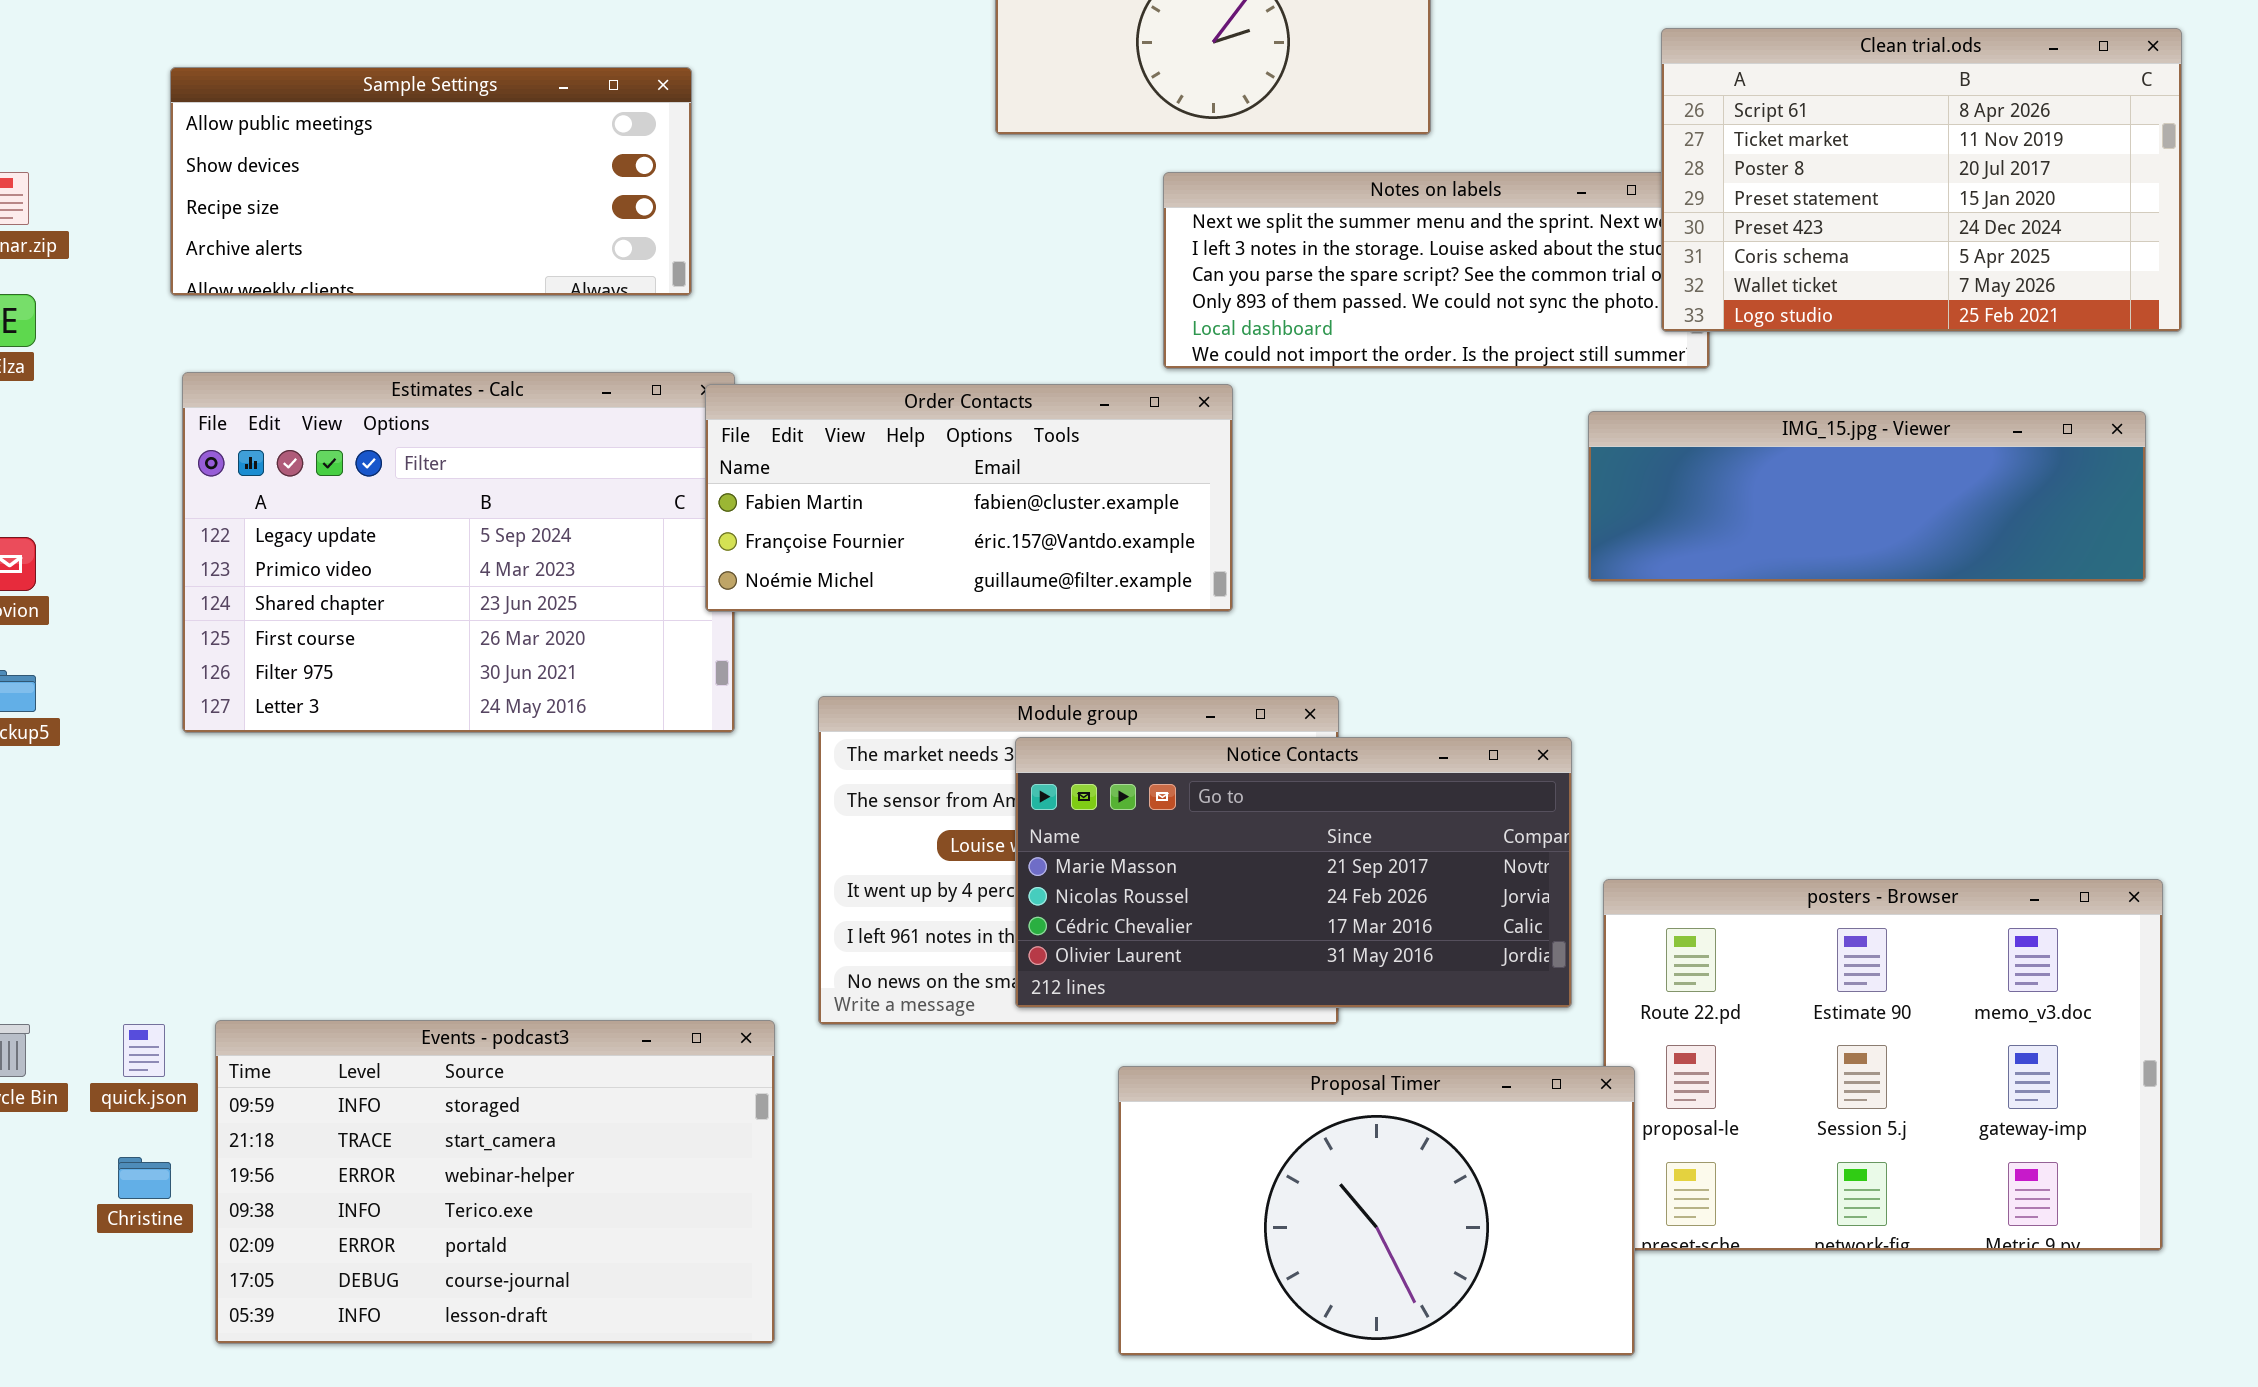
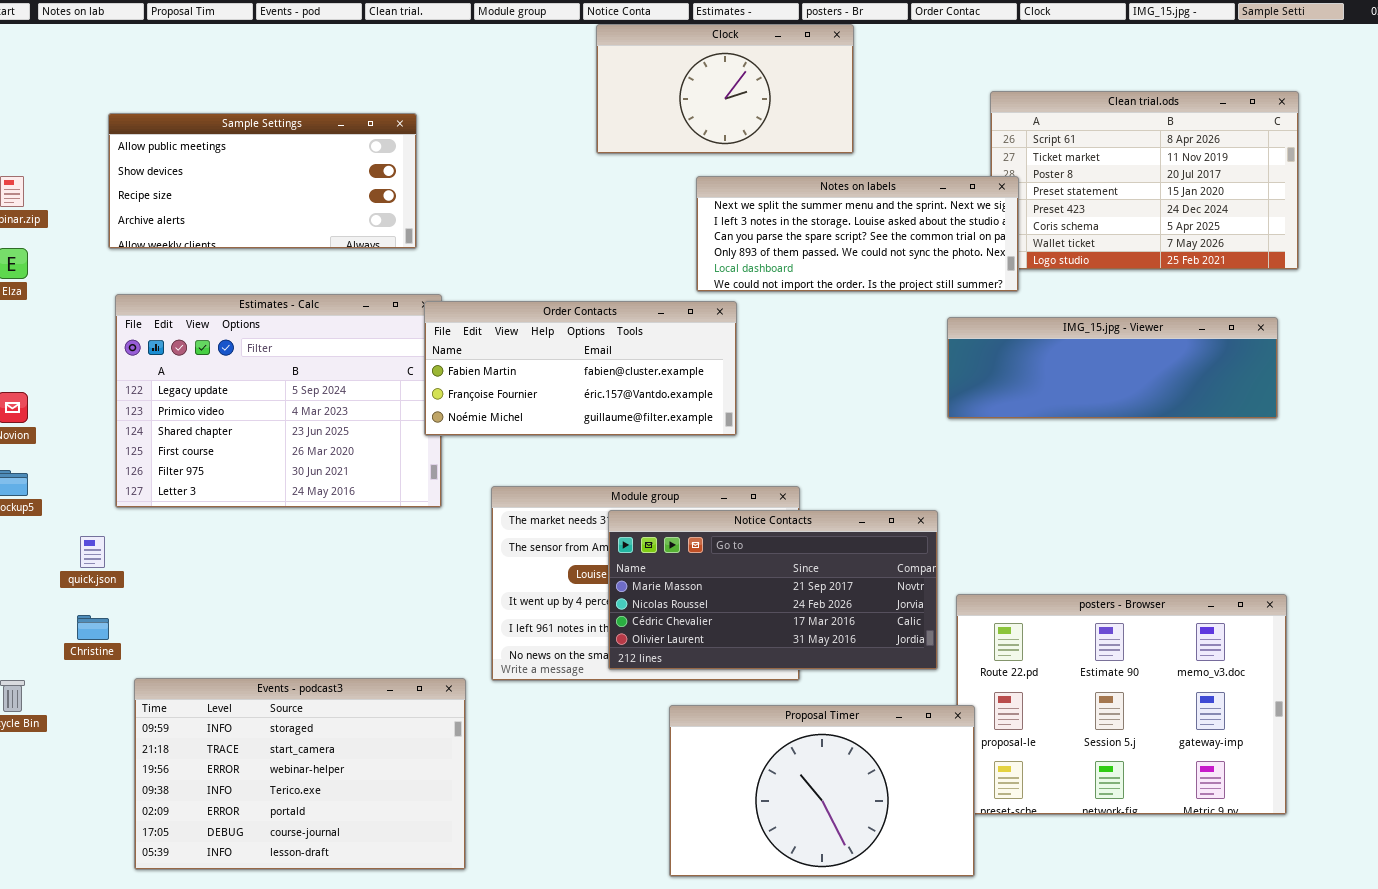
Notes on labels: [1163,172,1710,369] -> [696,176,1019,292], raised
quick.json: [123,1024,165,1077] -> [80,536,105,568], moved
Christine: [118,1157,171,1199] -> [77,615,109,640], moved

